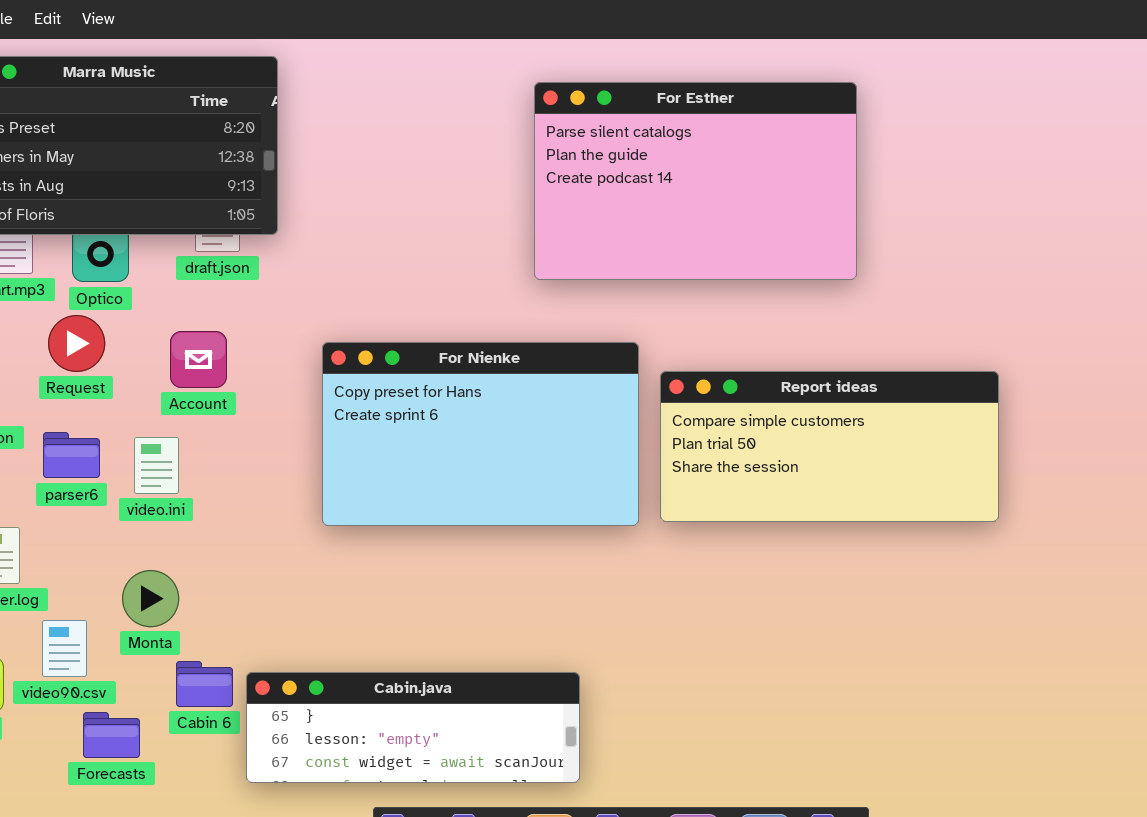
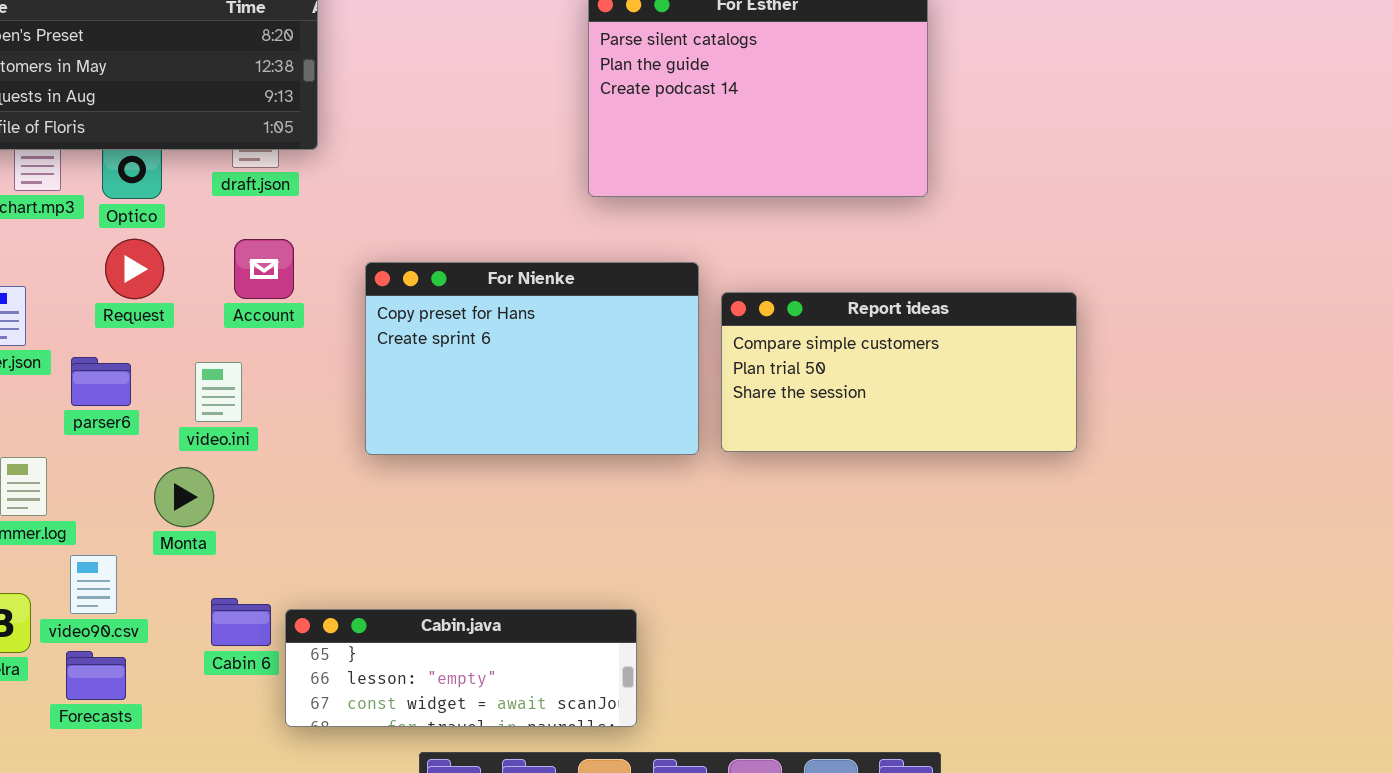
Request: [48,315,105,372] -> [105,239,164,299], moved
Account: [170,331,227,388] -> [234,239,294,299], moved
video.ini: [134,437,179,494] -> [195,362,242,422], moved
Monta: [122,570,179,627] -> [154,467,214,527], moved
Forecasts: [83,712,140,758] -> [66,651,126,700], moved

